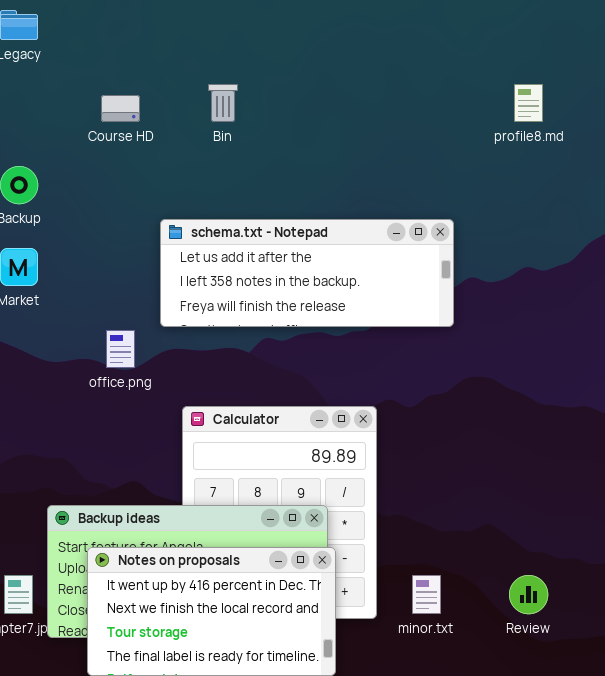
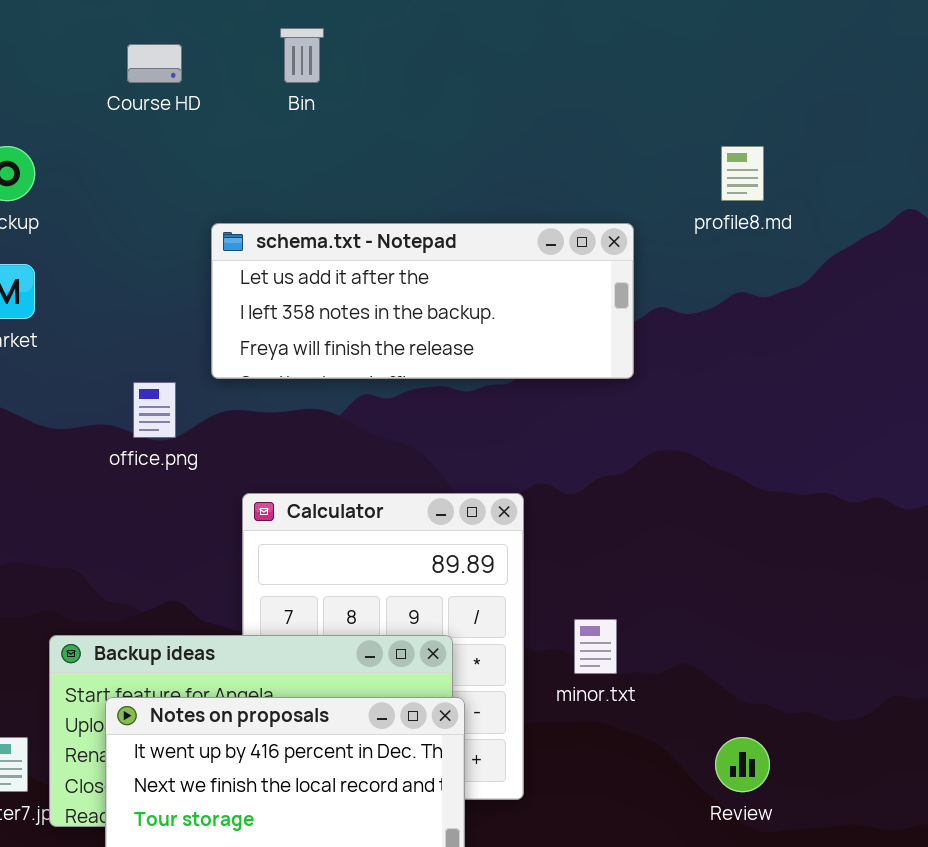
profile8.md: [514,84,543,122] -> [721,146,764,201], moved
minor.txt: [412,575,441,614] -> [574,619,617,674], moved

